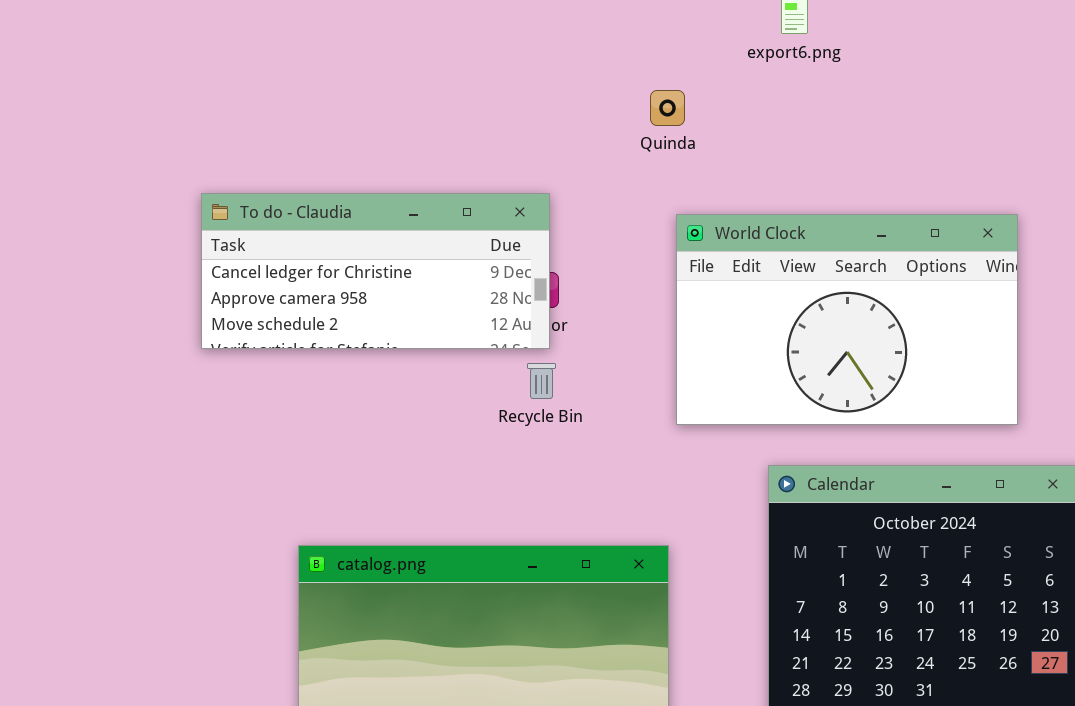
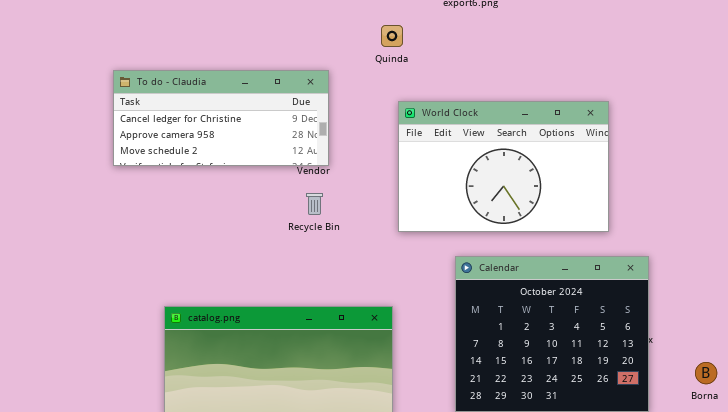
To do - Claudia: [201,193,550,349] -> [113,70,329,166], moved

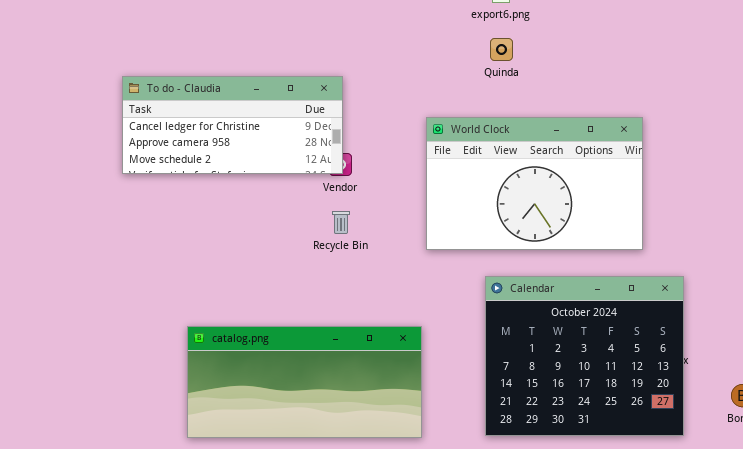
Quinda: [381,25,403,47] -> [490,38,513,61], moved
To do - Claudia: [113,70,329,166] -> [122,76,343,174], moved

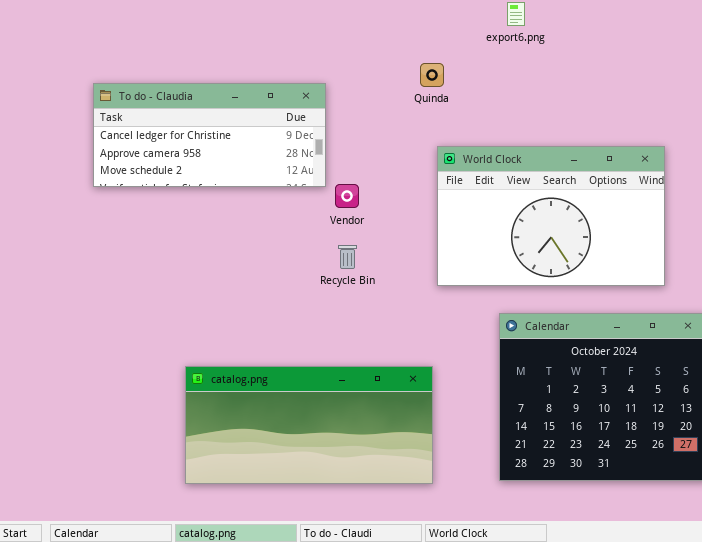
Quinda: [490,38,513,61] -> [420,63,444,87], moved
To do - Claudia: [122,76,343,174] -> [93,83,326,187], moved

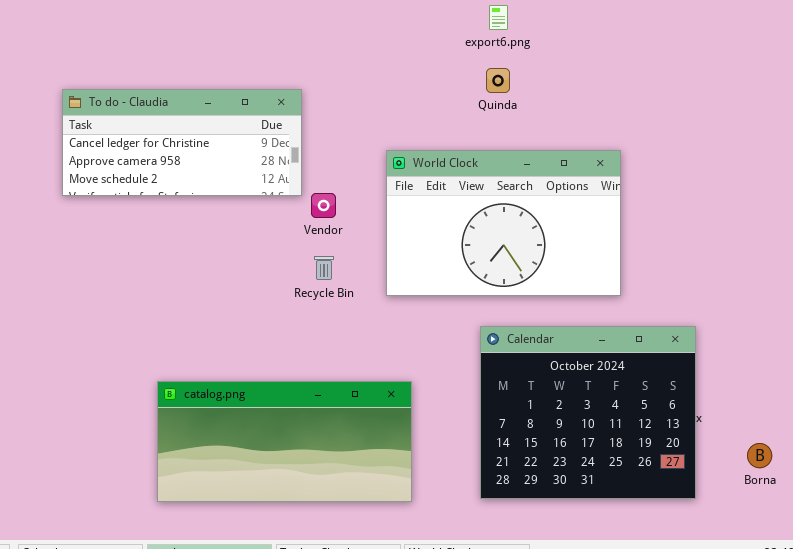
Quinda: [420,63,444,87] -> [486,68,510,93], moved
World Clock: [437,146,665,286] -> [386,150,621,296], moved

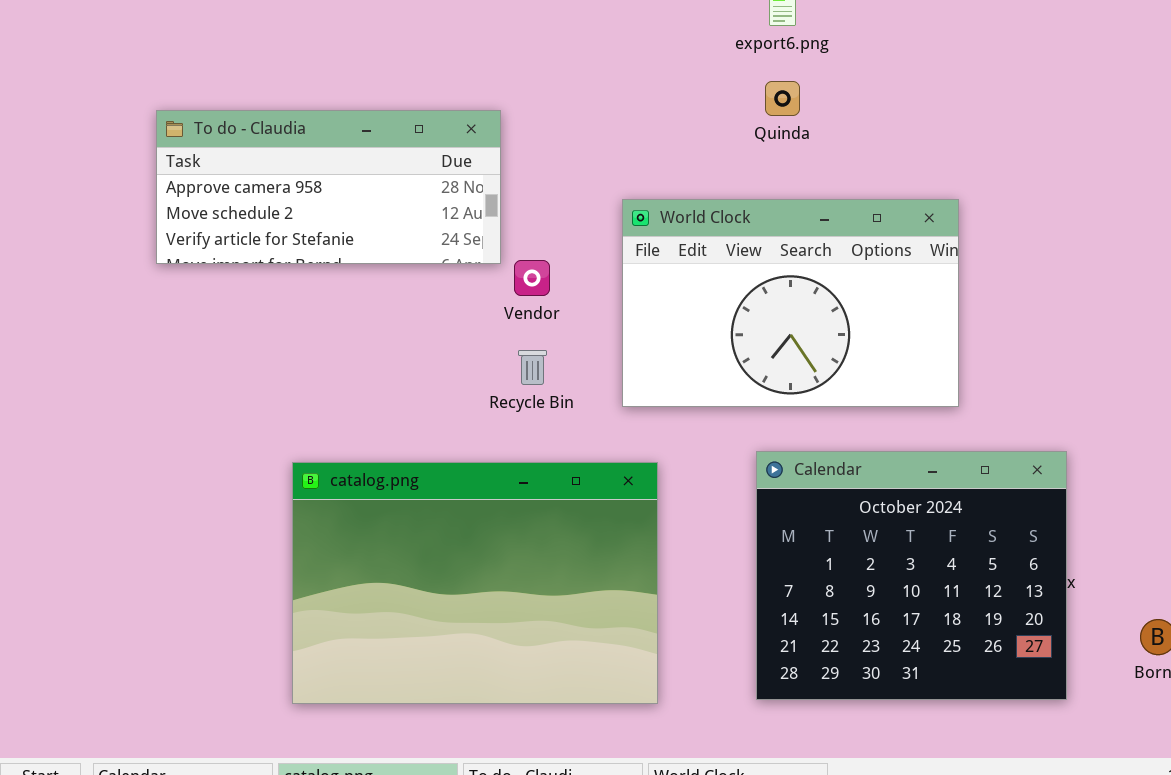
To do - Claudia: [62,89,302,196] -> [156,110,501,264], scrolled down 1 row
catalog.png: [157,381,412,502] -> [292,462,658,704], resized

